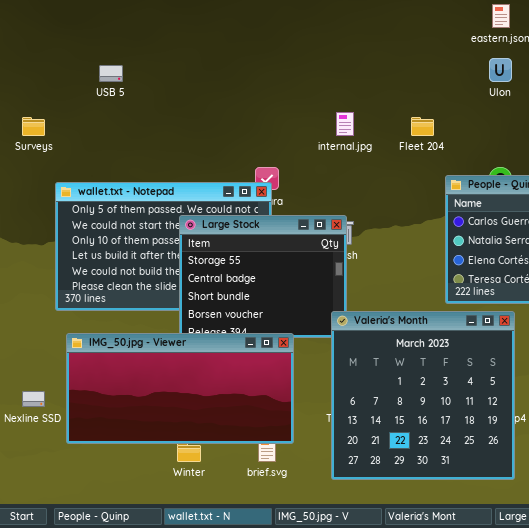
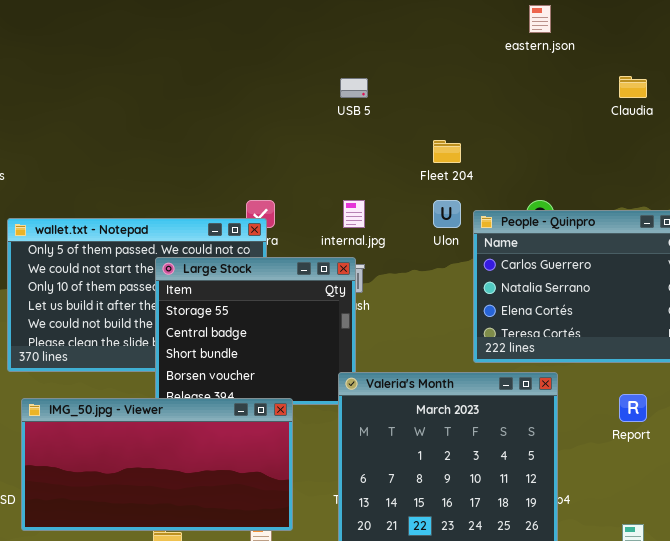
Ulon: [489,58,512,82] -> [433,200,461,228], moved
USB 5: [99,65,123,82] -> [340,78,368,98], moved
internal.jpg: [336,112,354,136] -> [343,200,365,228], moved

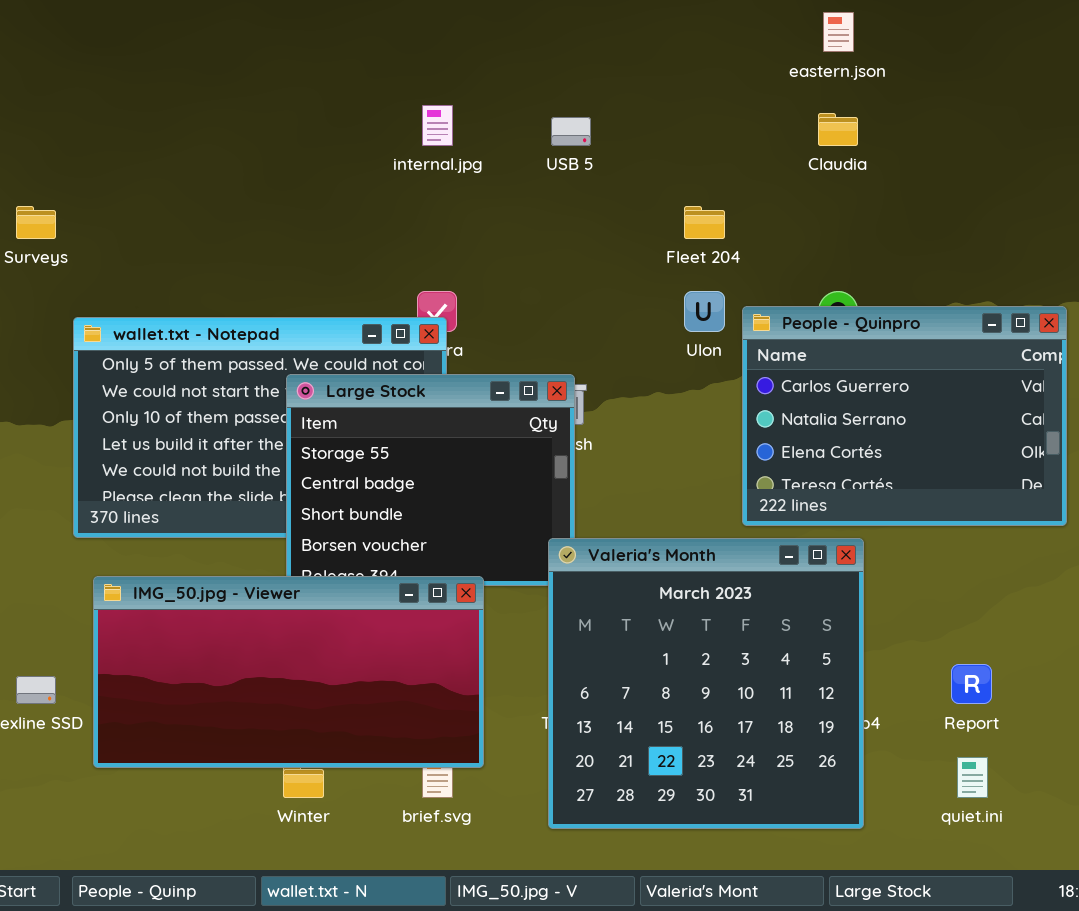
Claudia: [619,76,647,98] -> [818,113,858,146], moved
internal.jpg: [343,200,365,228] -> [422,105,453,146], moved
Report: [619,394,647,422] -> [951,664,992,704], moved

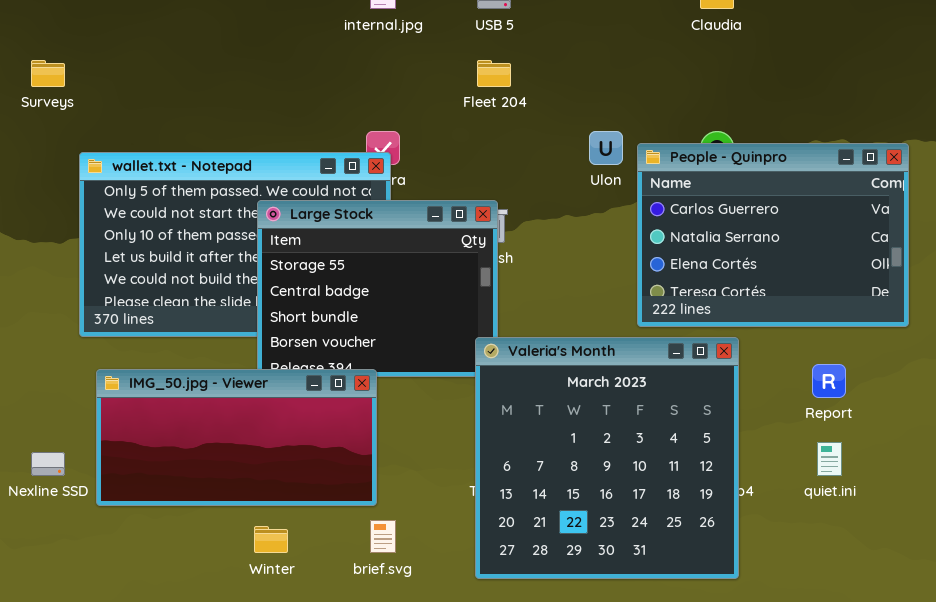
Fleet 204: [684,206,725,239] -> [477,60,511,87], moved
IMG_50.jpg - Viewer: [93,576,484,768] -> [96,369,377,506], resized
Report: [951,664,992,704] -> [812,364,846,398], moved
quiet.ini: [957,757,988,798] -> [817,442,842,476], moved

